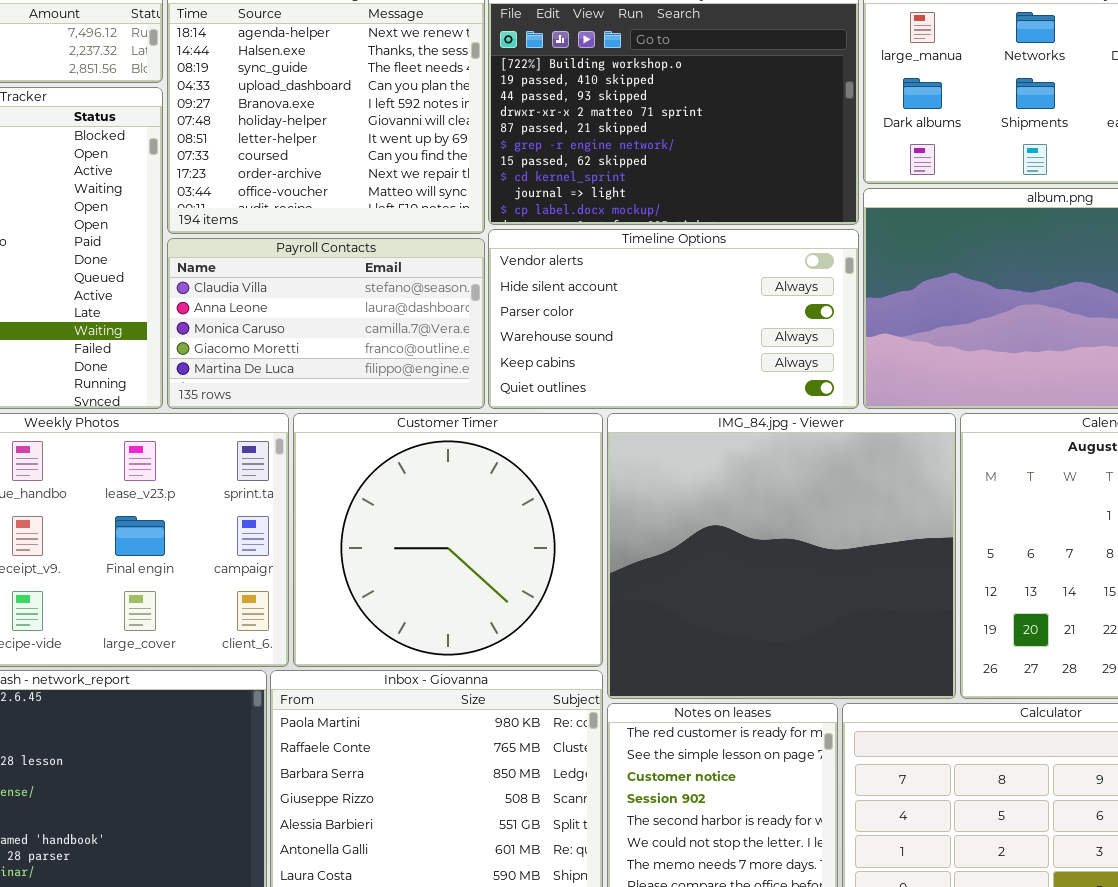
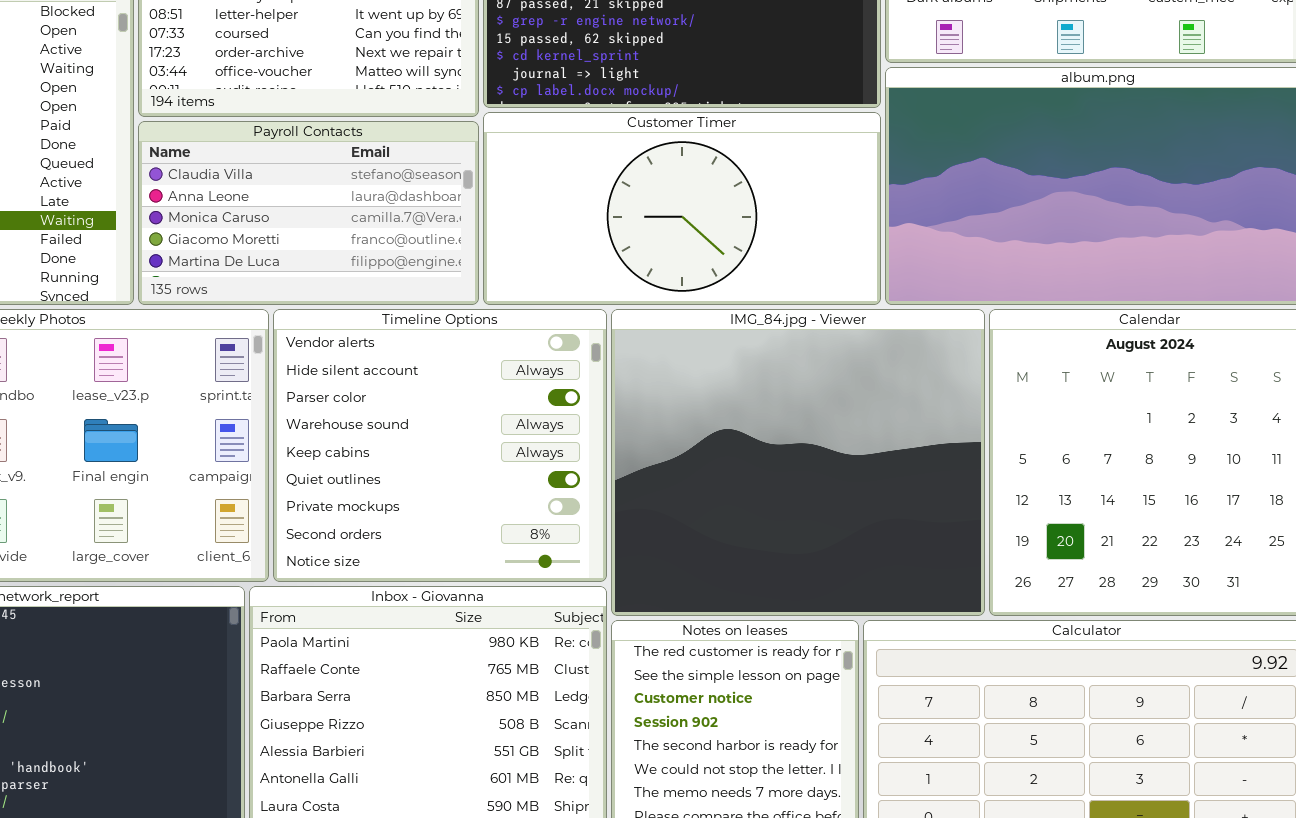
Timeline Options: [488,229,859,409] -> [273,309,607,582], moved, resized
Customer Timer: [293,413,603,667] -> [483,112,881,305], moved, resized

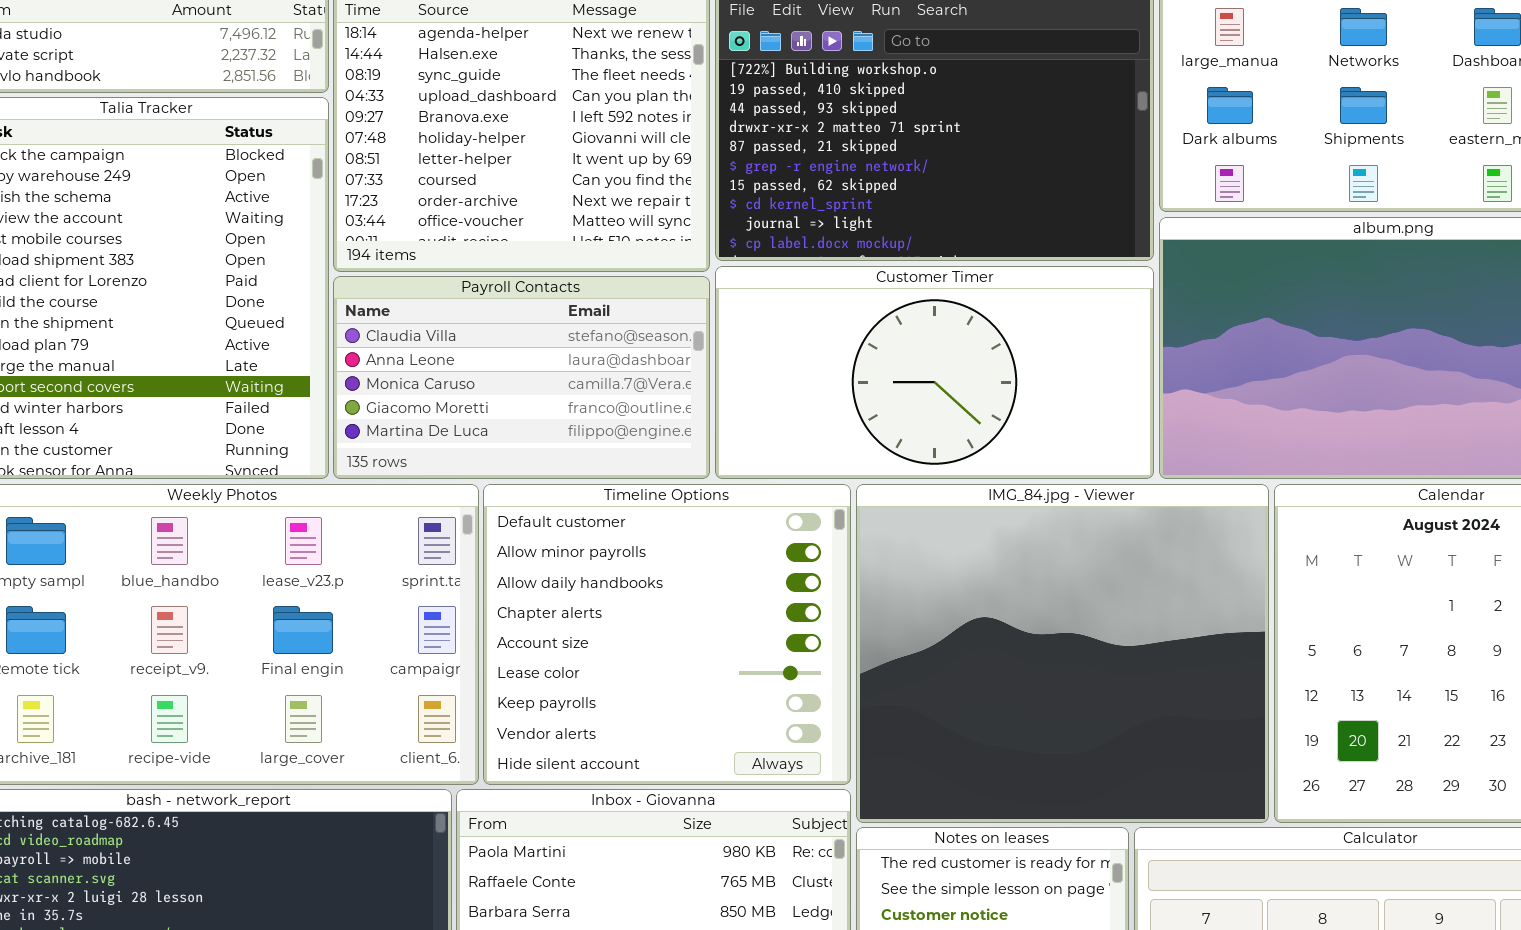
Timeline Options: [273,309,607,582] -> [483,484,851,785], scrolled up 7 rows

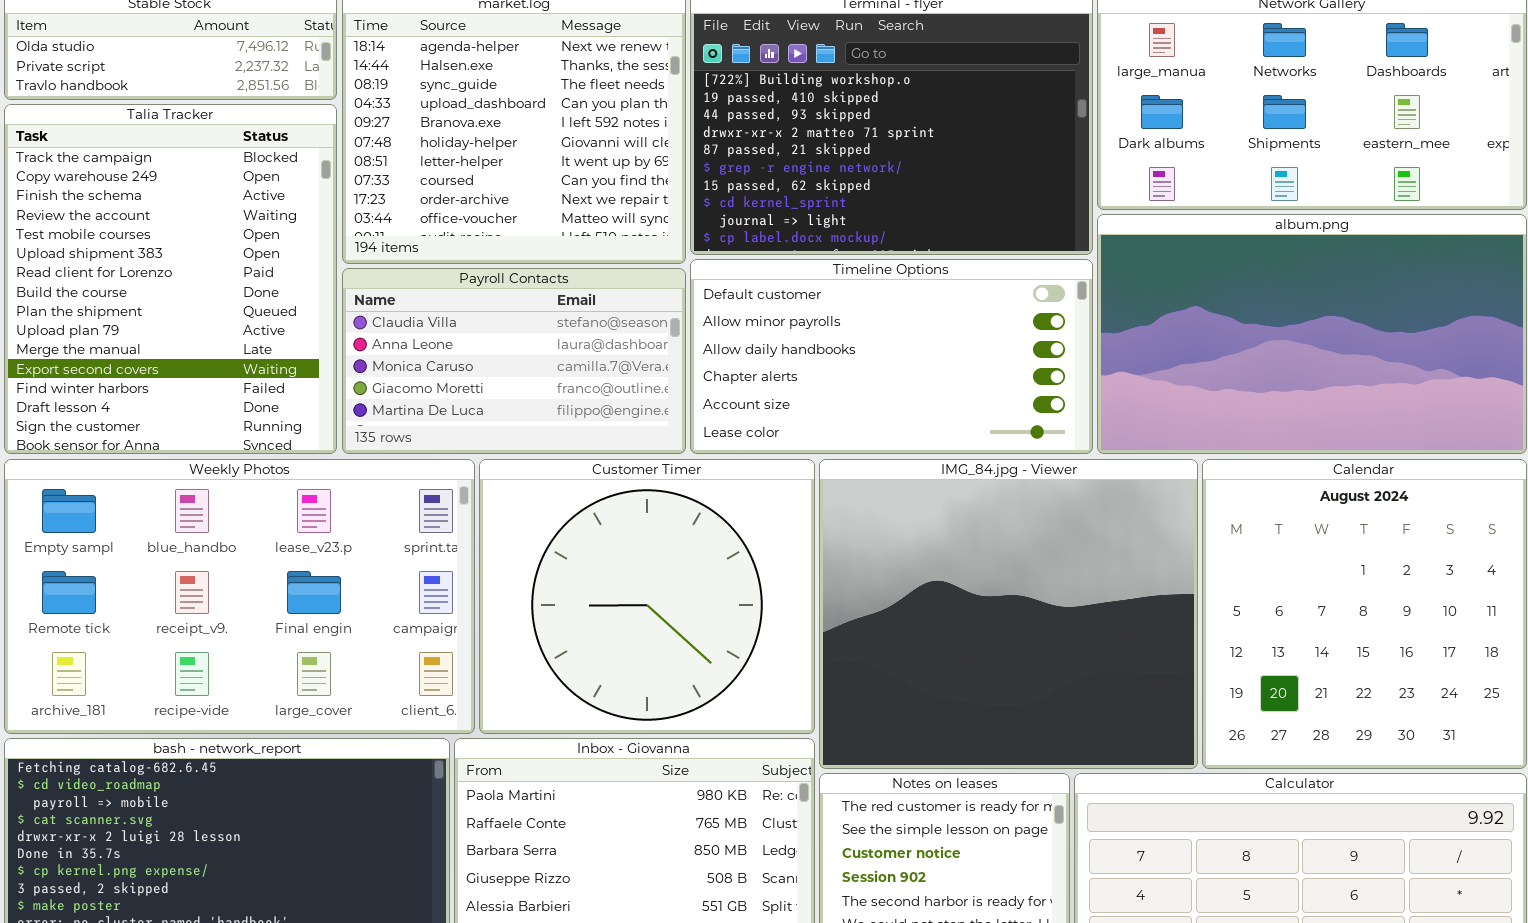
Customer Timer: [715,266,1154,479] -> [479,459,815,734], moved, resized
Timeline Options: [483,484,851,785] -> [690,259,1093,454], moved, resized

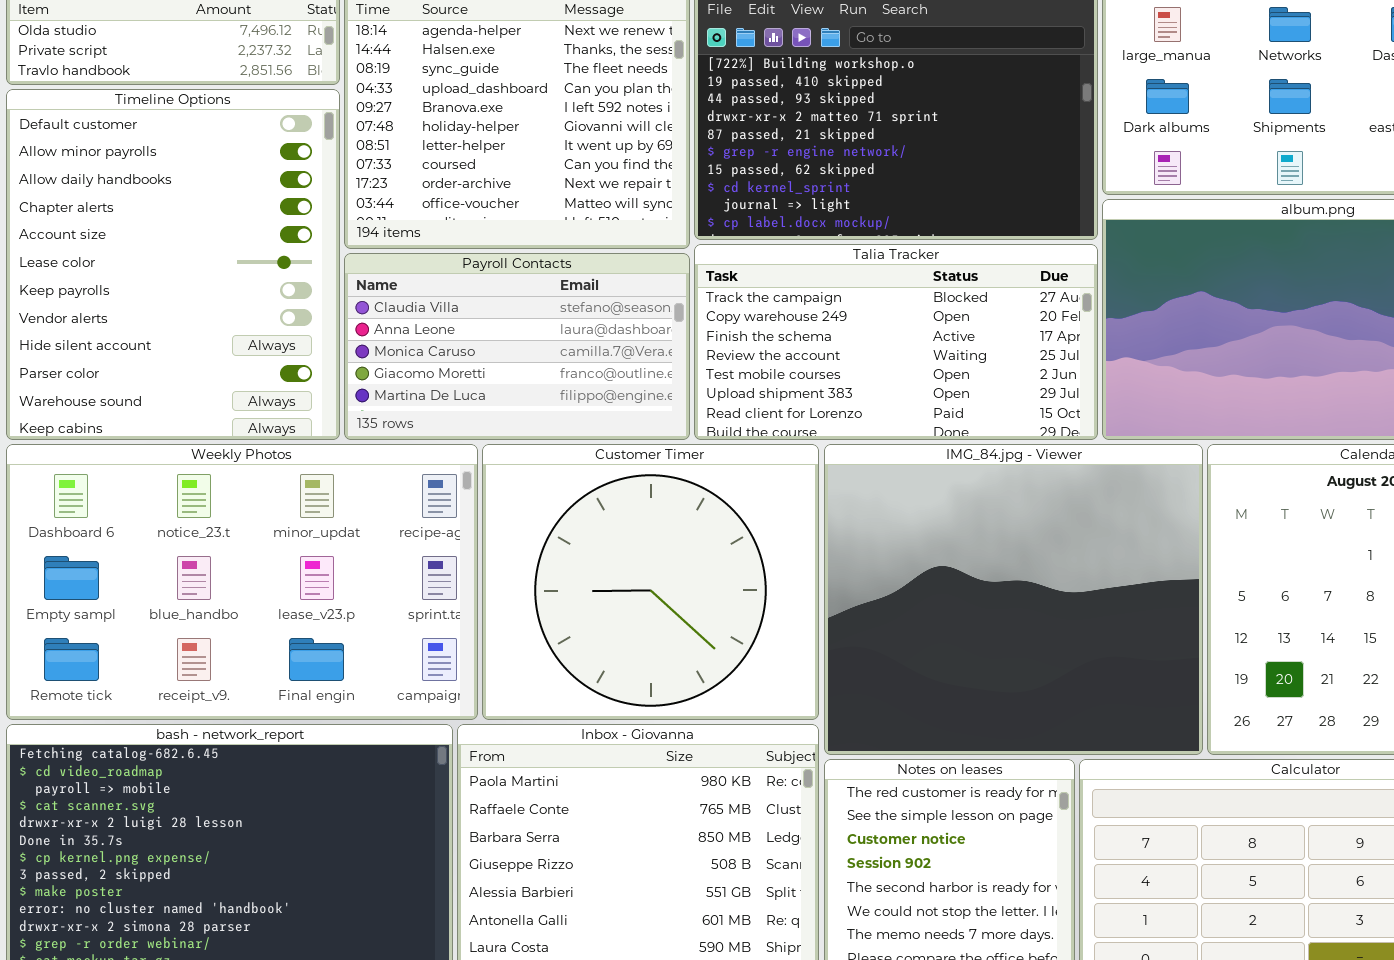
Talia Tracker: [4,104,337,454] -> [694,244,1098,440], moved, resized
Timeline Options: [690,259,1093,454] -> [6,89,340,440], moved, resized
Weekly Photos: [4,459,475,734] -> [6,444,478,720], scrolled up 1 row

